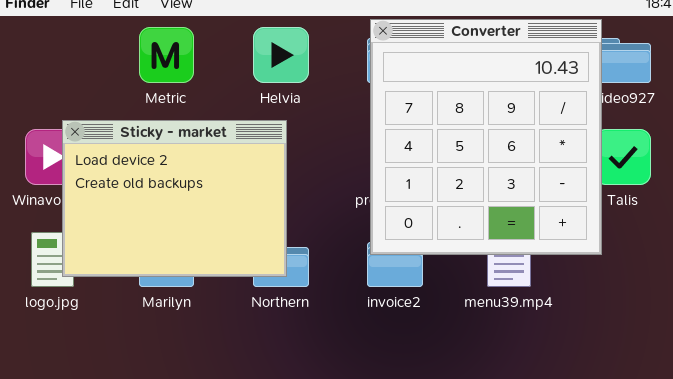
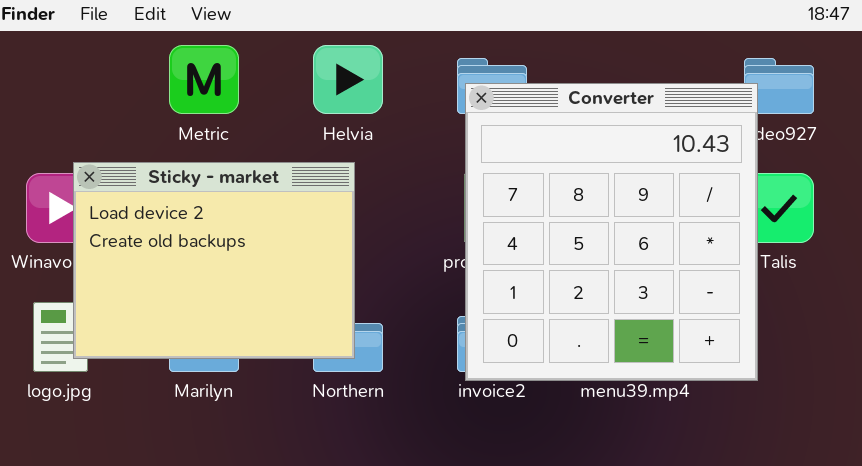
Converter: [370,19,602,255] -> [465,83,758,381], moved

